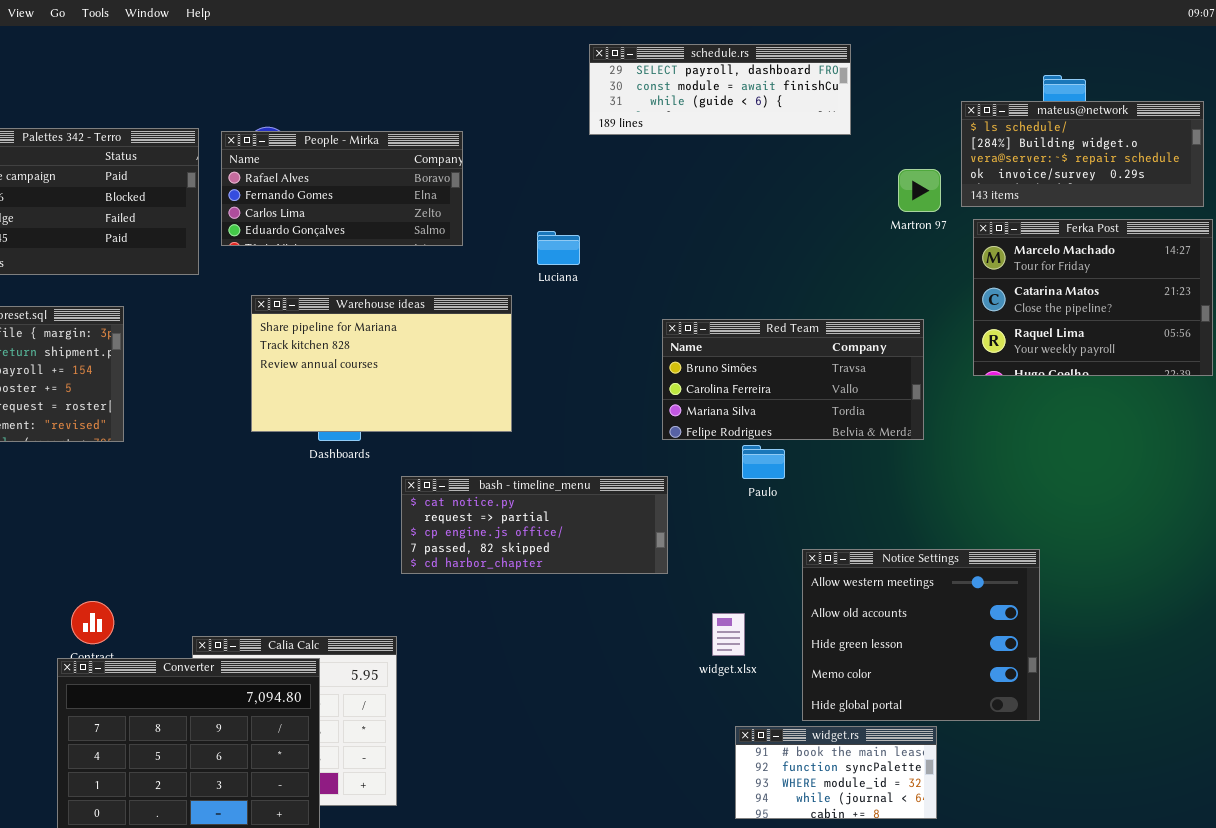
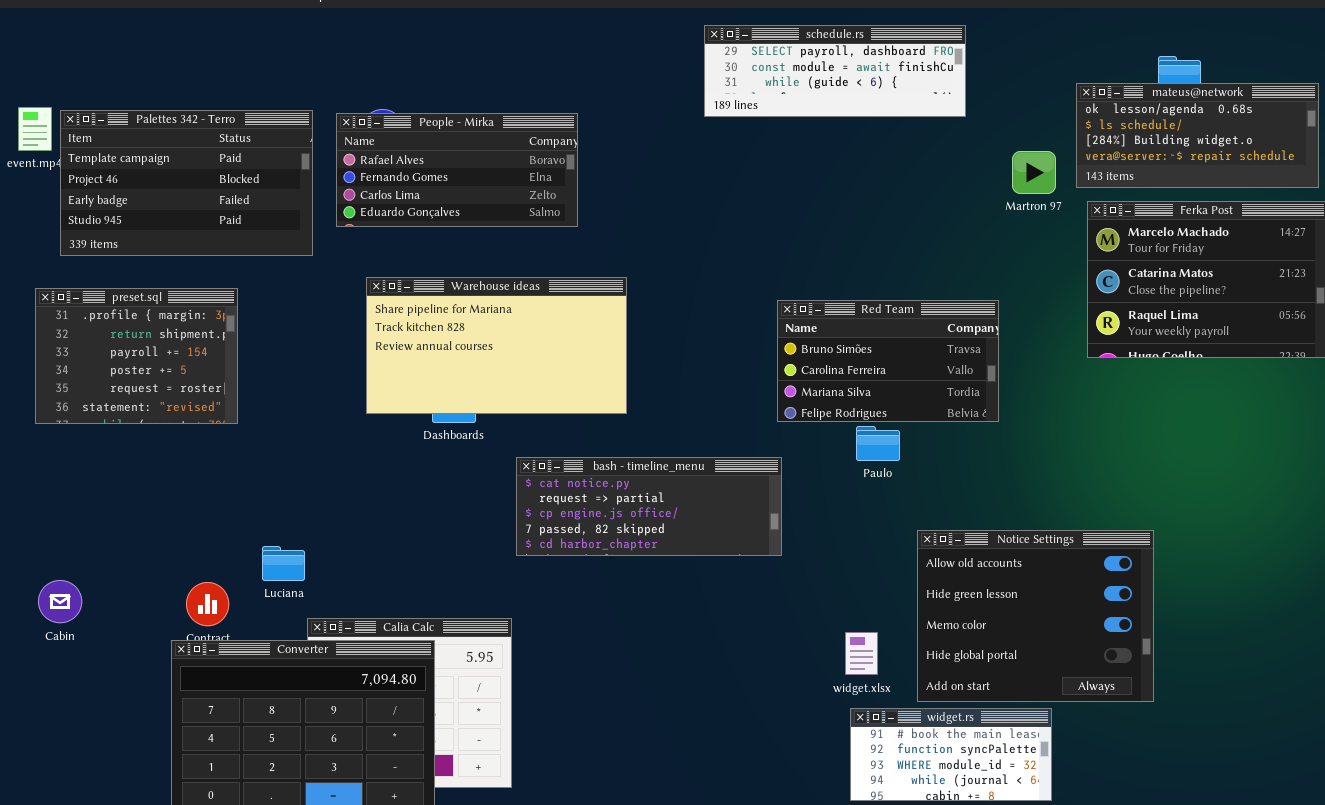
mateus@network: [961,101,1204,207] -> [1076,83,1319,188], scrolled up 1 row
Luciana: [537,231,580,265] -> [262,546,305,581], moved
Red Team: [662,319,924,440] -> [777,300,999,422], resized
Notice Settings: [802,549,1040,721] -> [917,530,1154,702], scrolled down 1 row
widget.xlsx: [712,613,745,656] -> [845,632,878,675], moved

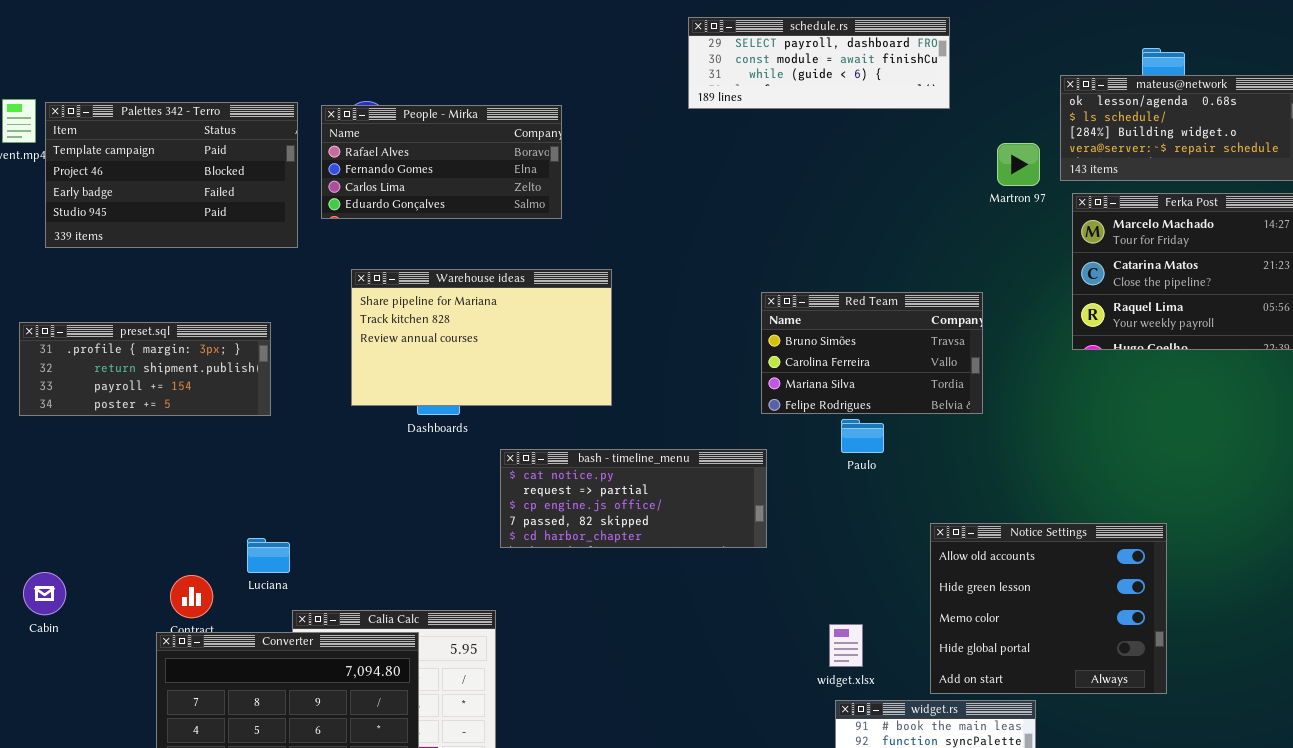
preset.sql: [35,288,238,424] -> [19,322,271,416], resized
Notice Settings: [917,530,1154,702] -> [930,523,1167,694], moved

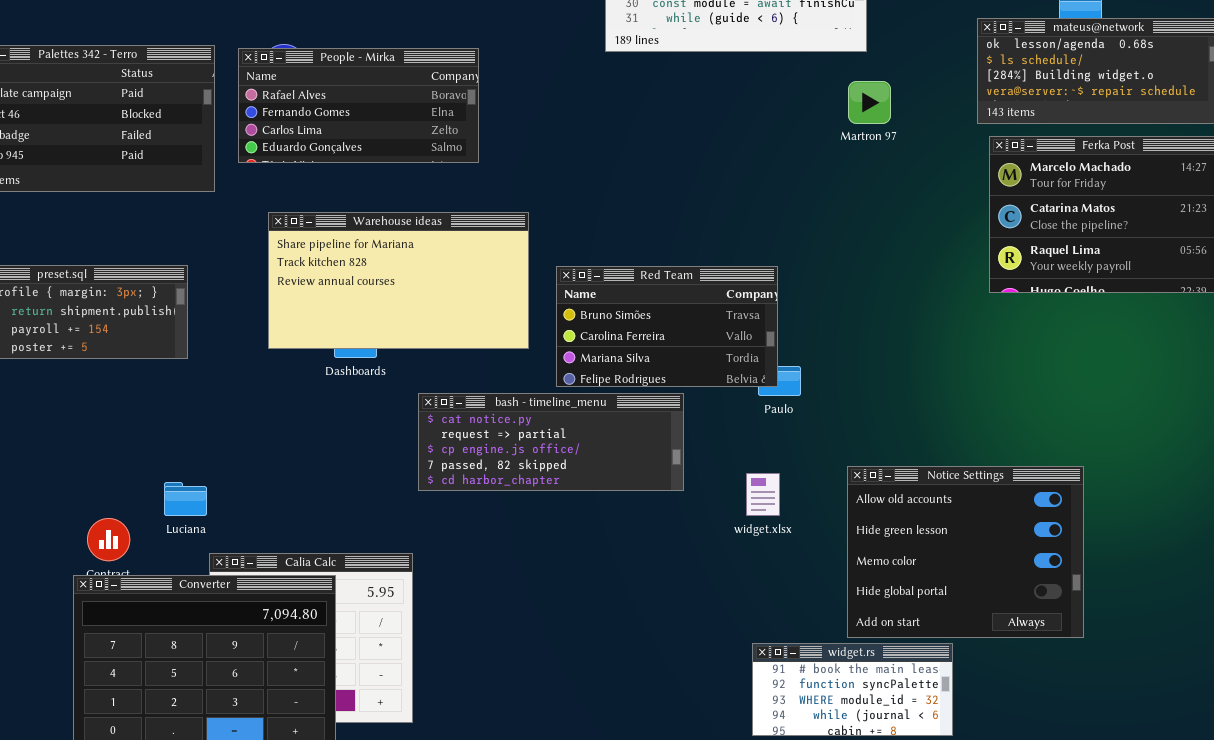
Martron 97: [997,143,1040,186] -> [848,81,891,124], moved
Red Team: [761,292,983,414] -> [556,266,778,387], moved
widget.xlsx: [829,624,863,667] -> [746,473,780,516], moved

